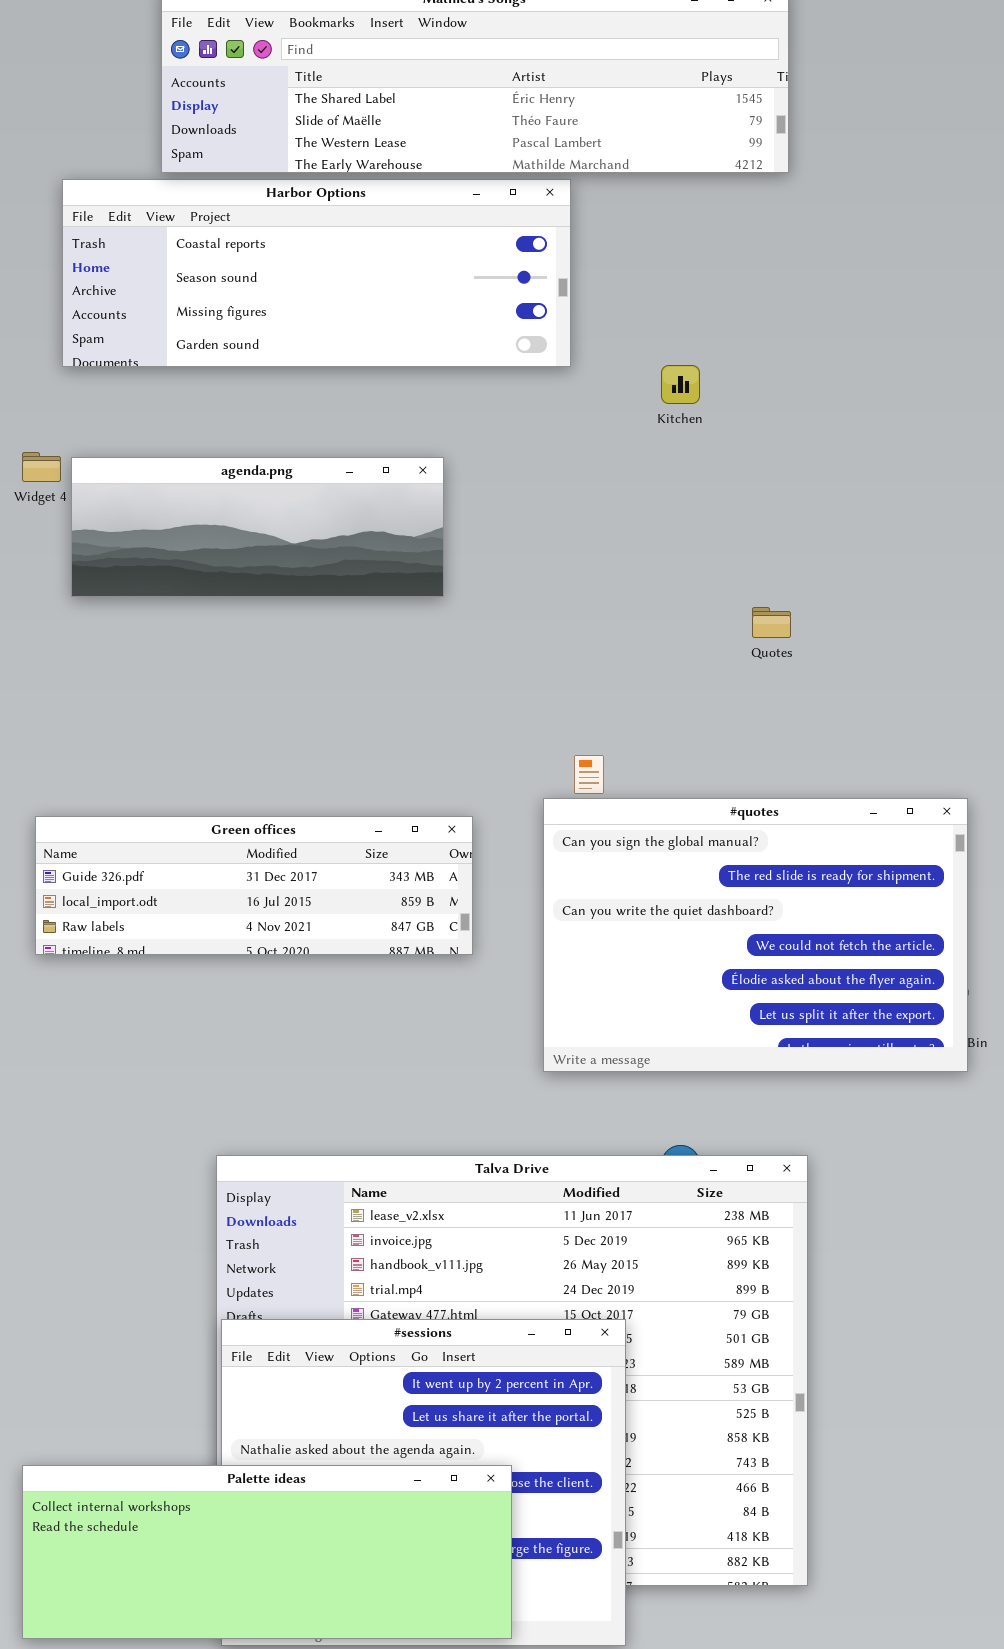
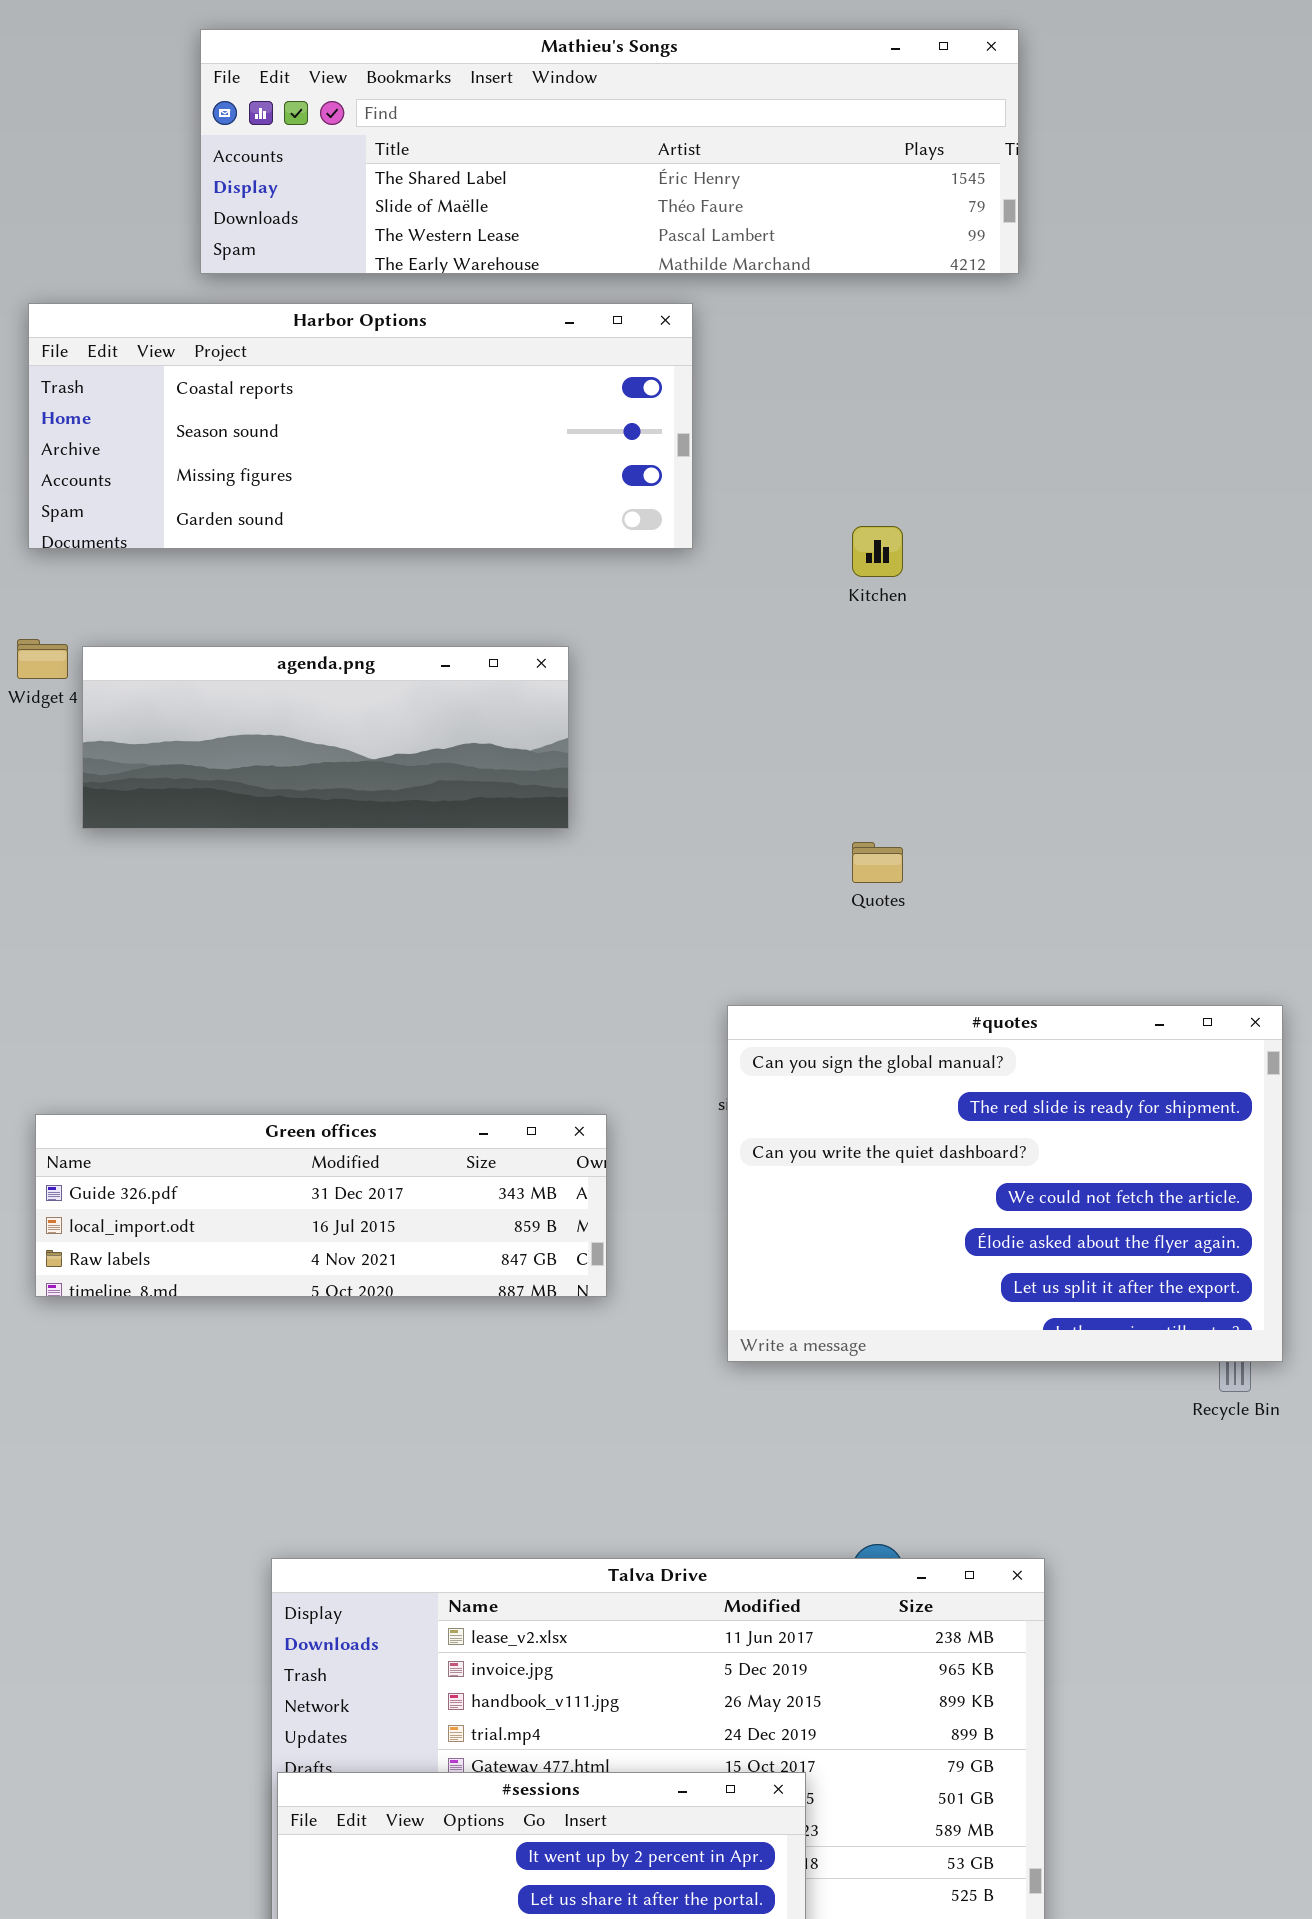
Harbor Options: [62,179,571,367] -> [28,303,693,549], moved
Quotes: [752,607,791,638] -> [852,842,903,883], moved
#quotes: [543,798,968,1072] -> [727,1005,1283,1362], moved

